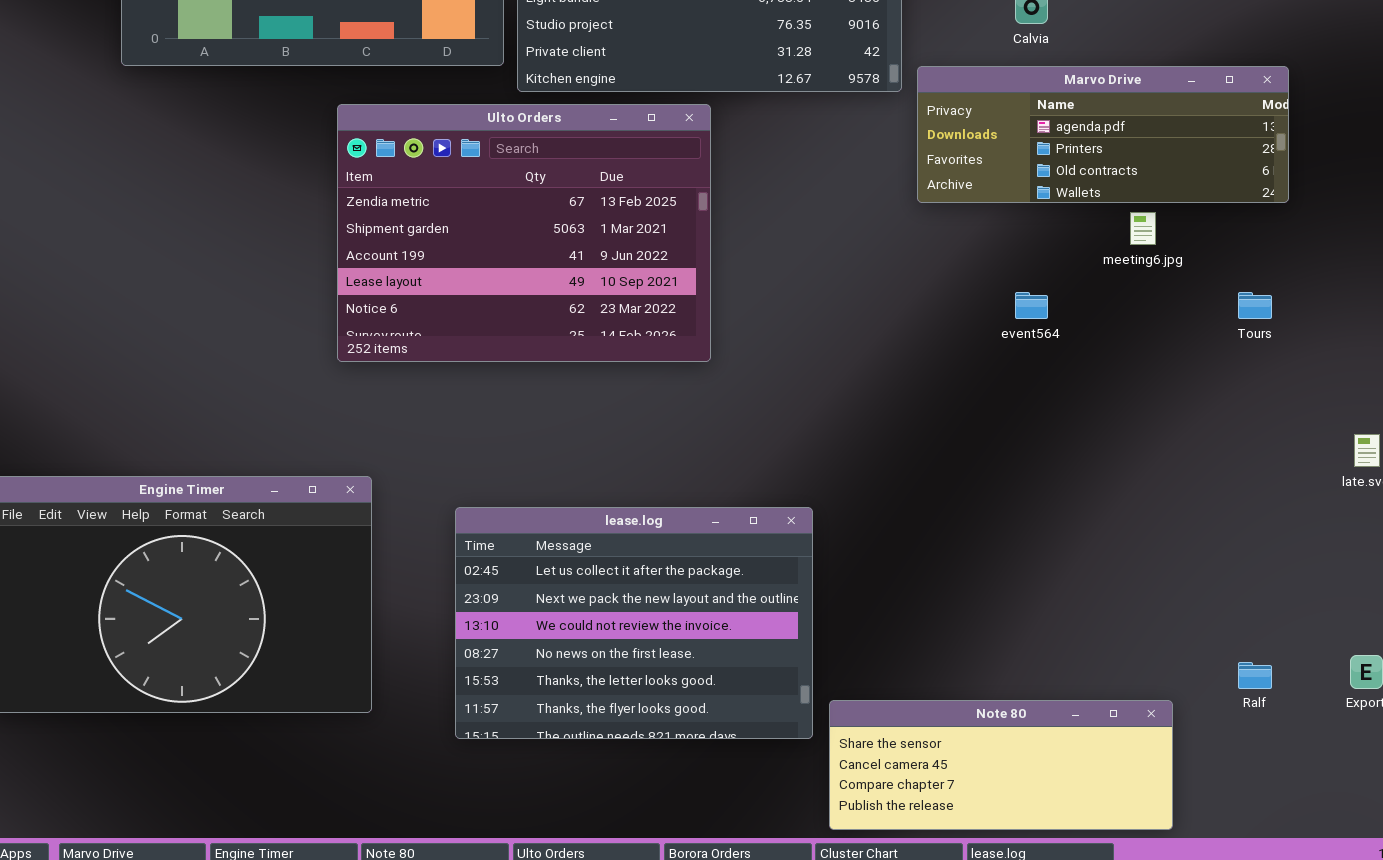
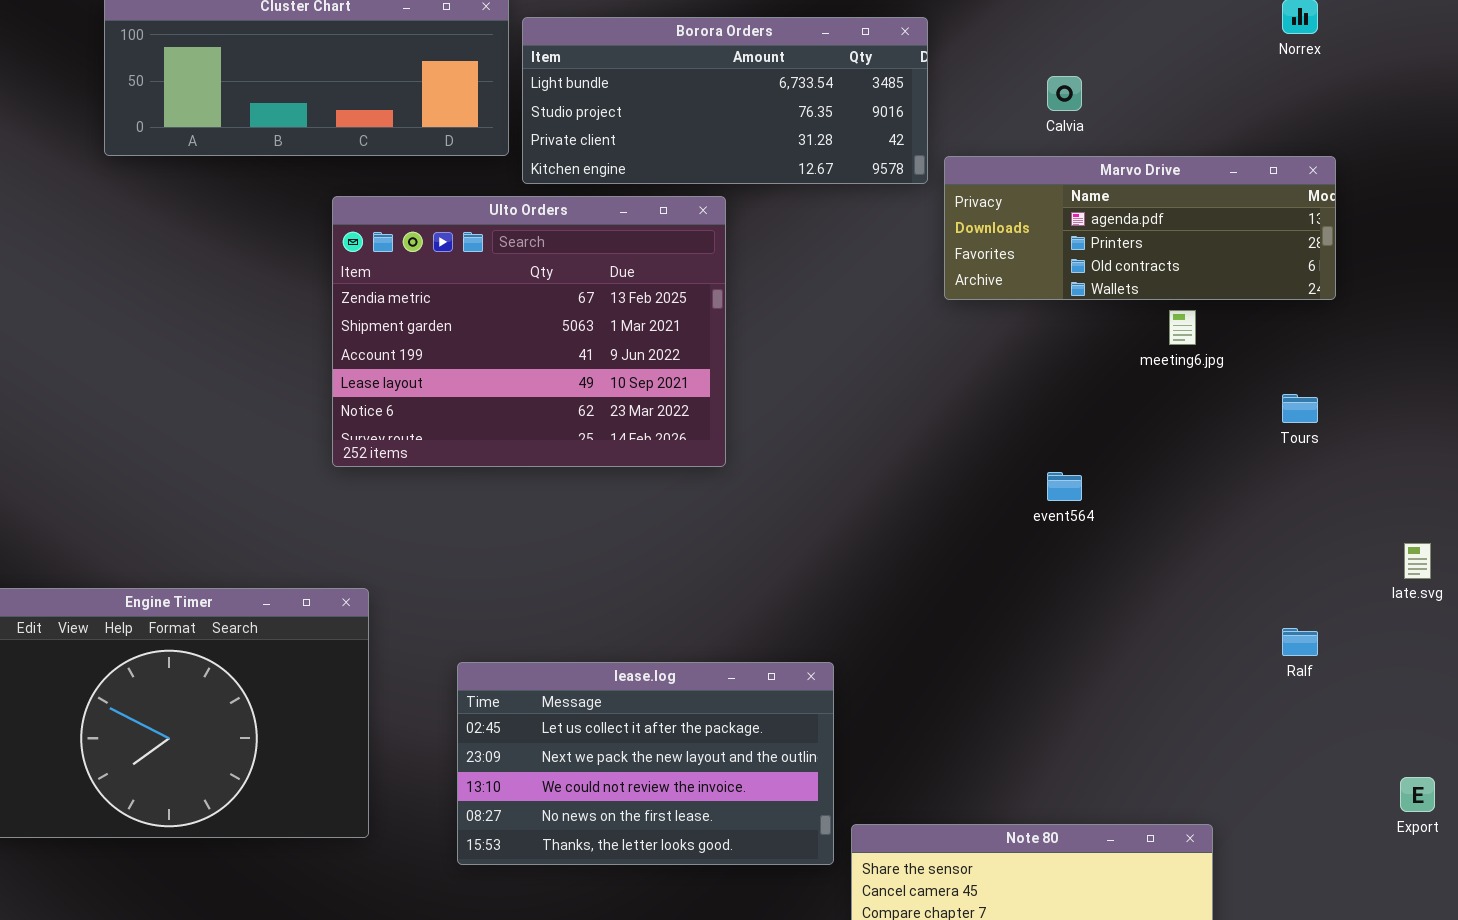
event564: [1015,292,1048,319] -> [1047,472,1082,501], moved
lease.log: [455,507,813,739] -> [457,662,834,865], resized
Ralf: [1238,662,1272,689] -> [1282,628,1318,656], moved

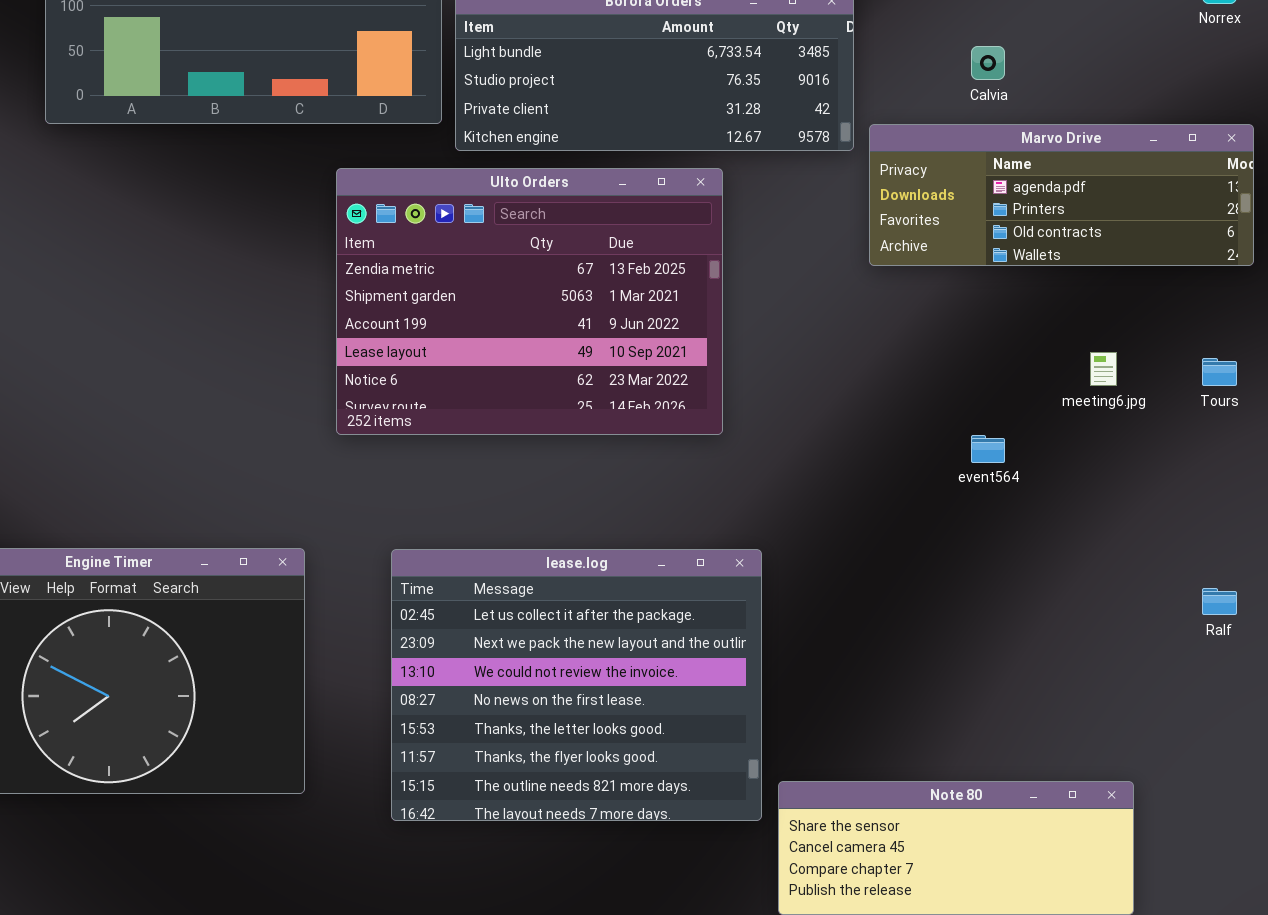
Ulto Orders: [332,196,726,467] -> [336,168,723,435], moved
meeting6.jpg: [1169,310,1196,345] -> [1090,352,1117,386], moved
lease.log: [457,662,834,865] -> [391,549,762,821], resized

